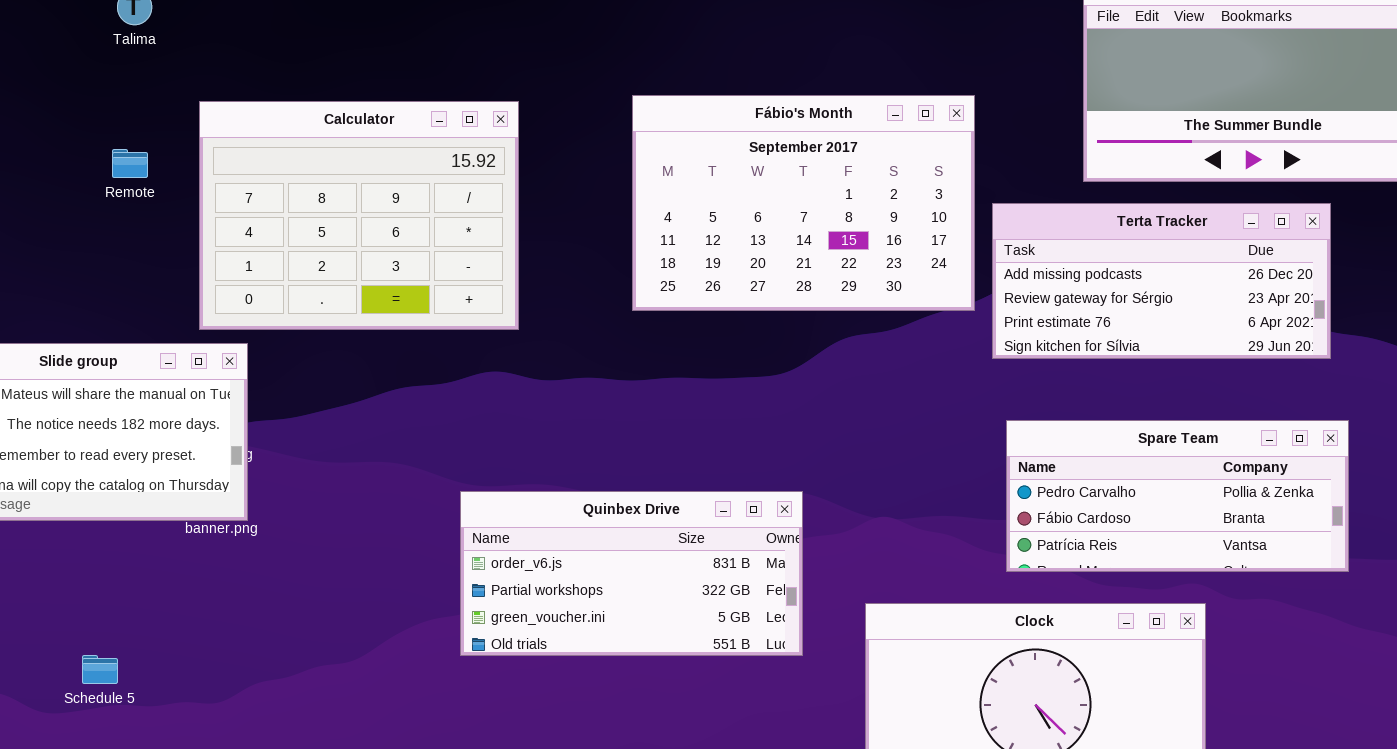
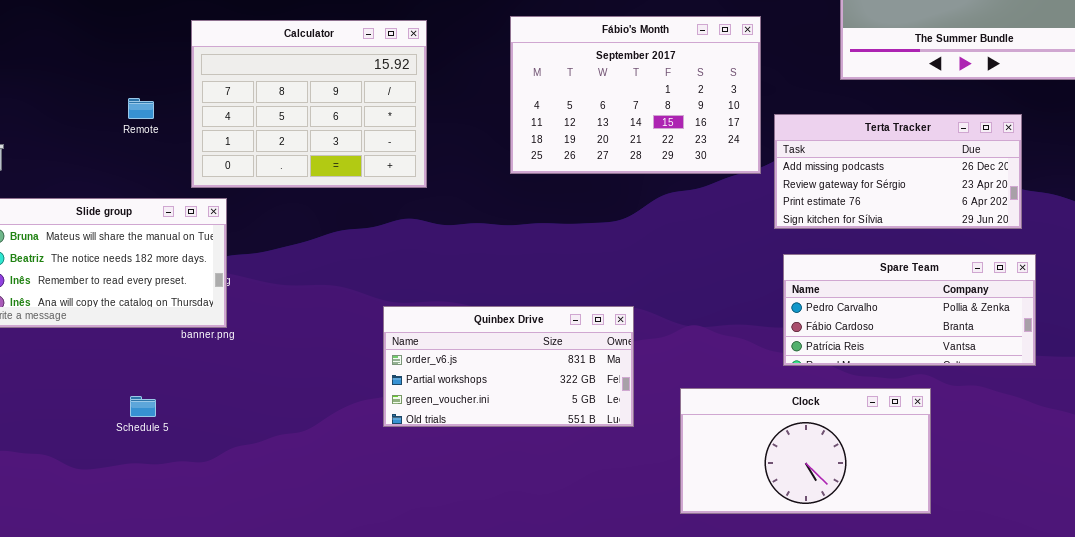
Remote: [112,149,148,178] -> [128,98,154,119], moved
Terta Tracker: [992,203,1331,359] -> [774,114,1022,229], moved
Schedule 5: [82,655,118,684] -> [130,396,156,417], moved

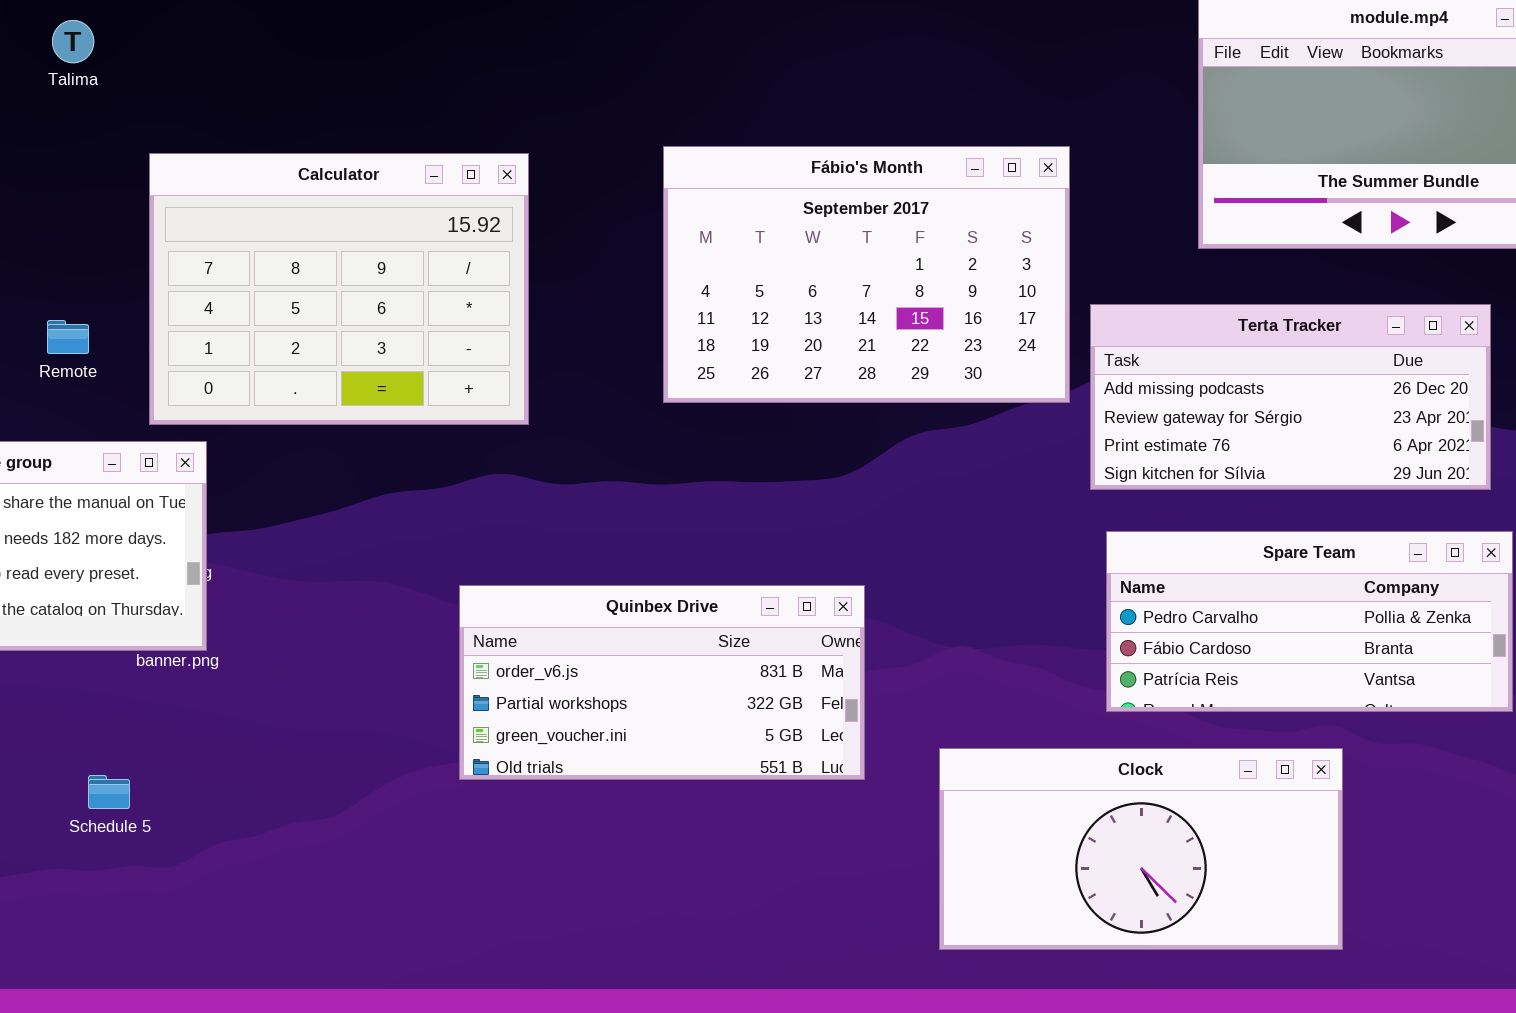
Remote: [128,98,154,119] -> [47,320,89,354], moved
Quinbex Drive: [383,306,634,427] -> [459,585,865,780], moved
Schedule 5: [130,396,156,417] -> [88,775,130,809], moved

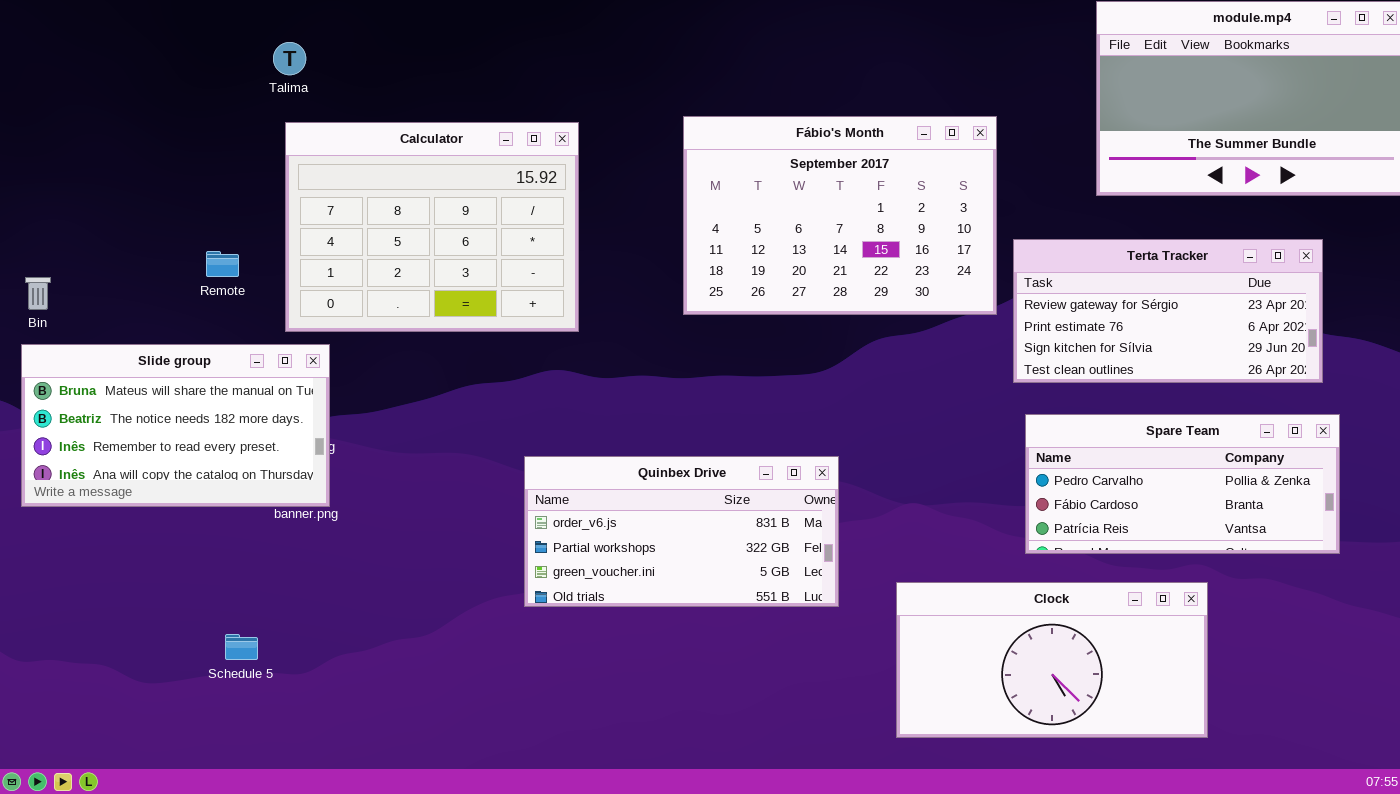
Talima: [52,20,94,63] -> [273,42,306,75], moved
Terta Tracker: [1090,304,1491,490] -> [1013,239,1323,383], scrolled down 1 row
Schedule 5: [88,775,130,809] -> [225,634,258,660], moved

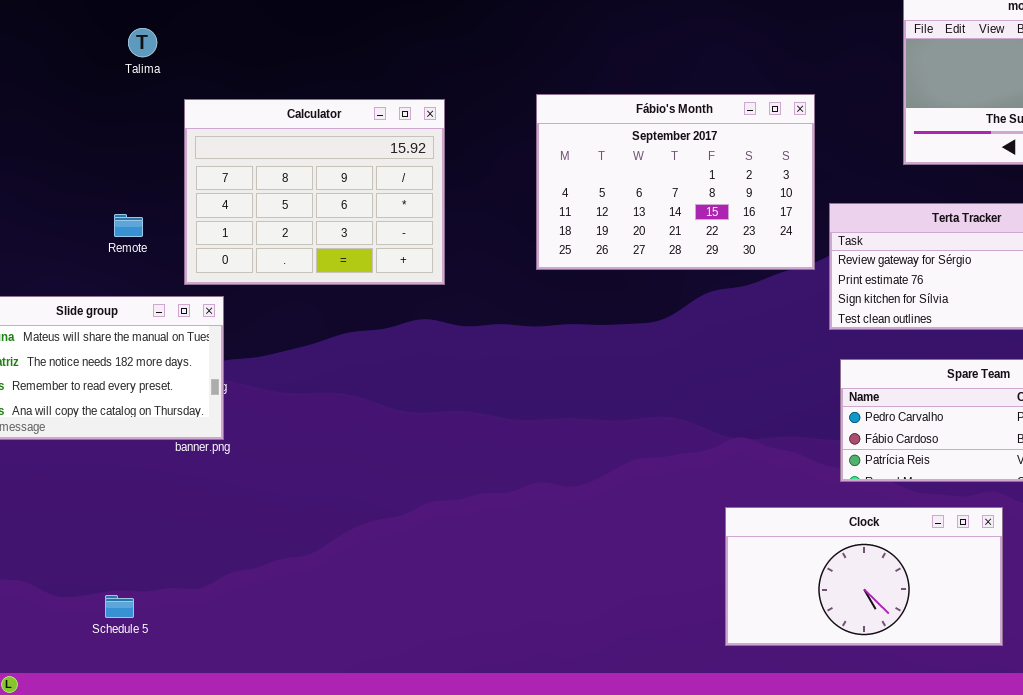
Talima: [273,42,306,75] -> [128,28,157,57], moved
Quinbex Drive: [524,456,839,607] -> none, closed
Schedule 5: [225,634,258,660] -> [105,595,134,618], moved

